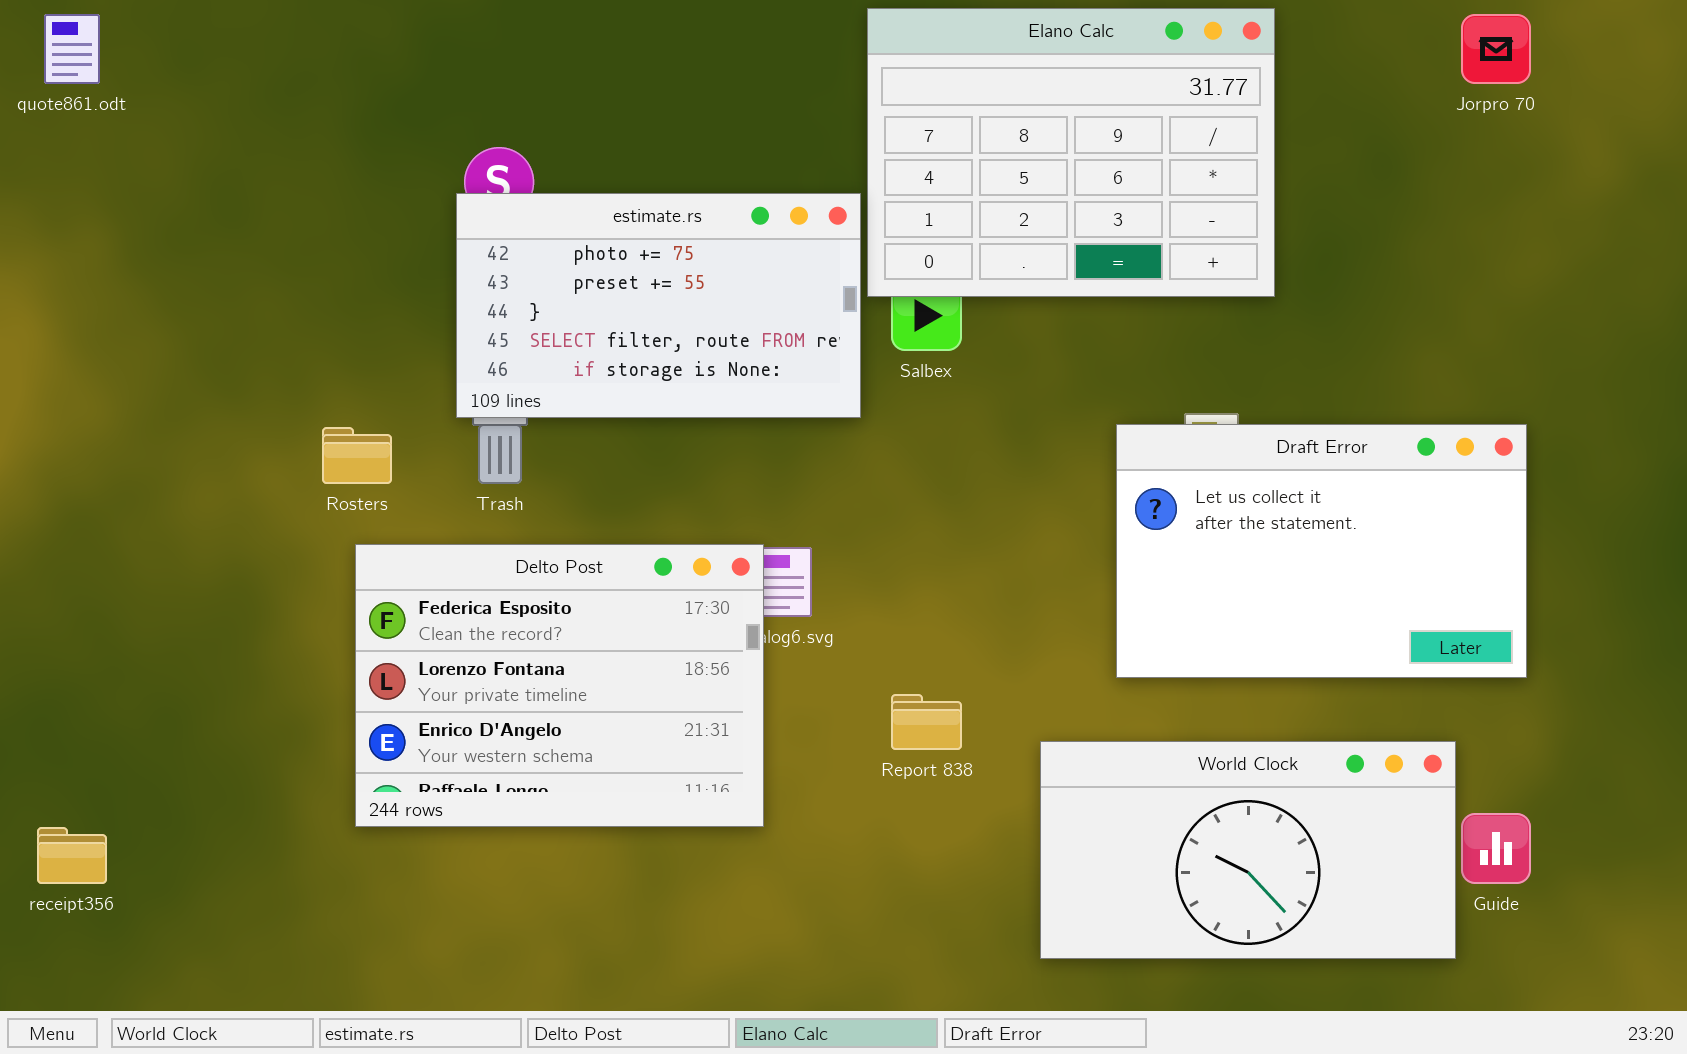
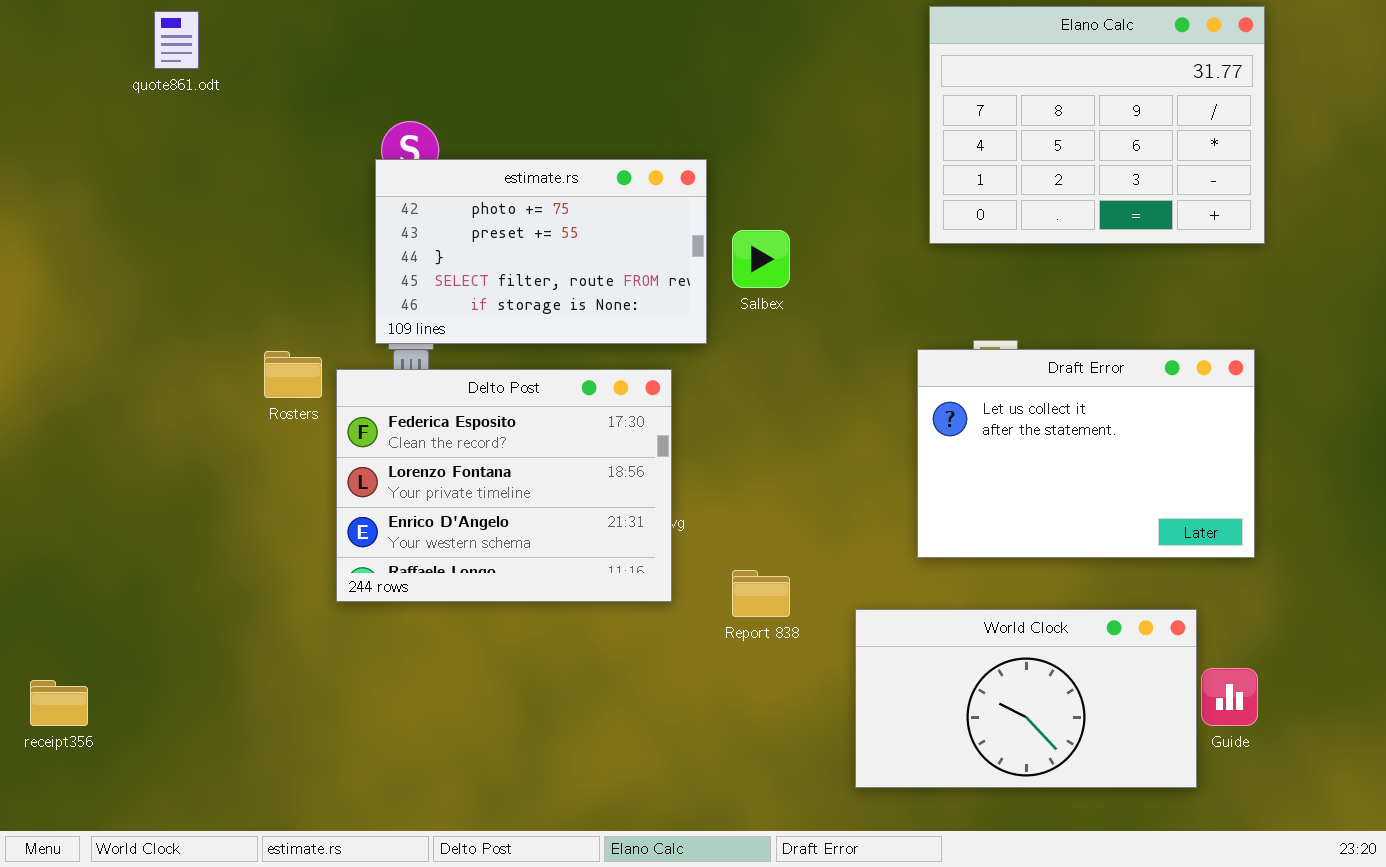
Elano Calc: [867,8,1275,297] -> [929,6,1265,244], moved
quote861.odt: [44,14,100,84] -> [154,11,199,69], moved
Delto Post: [355,544,764,827] -> [336,369,672,602], moved

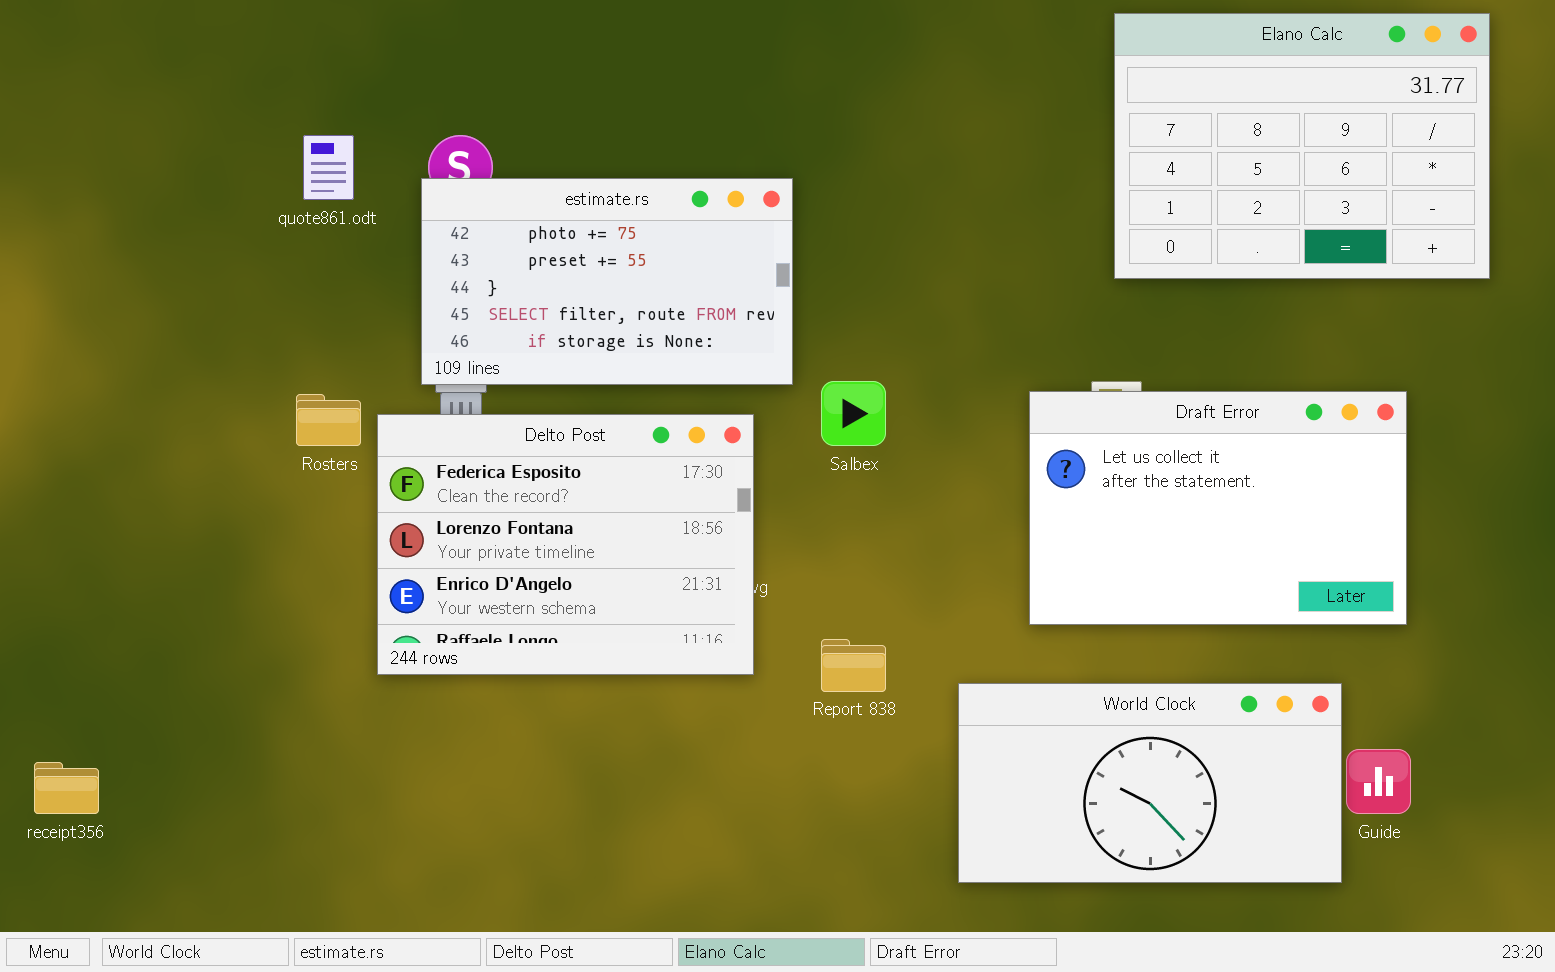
Elano Calc: [929,6,1265,244] -> [1114,13,1490,279], moved
quote861.odt: [154,11,199,69] -> [303,135,354,200], moved
Salbex: [732,230,790,288] -> [821,381,886,446], moved

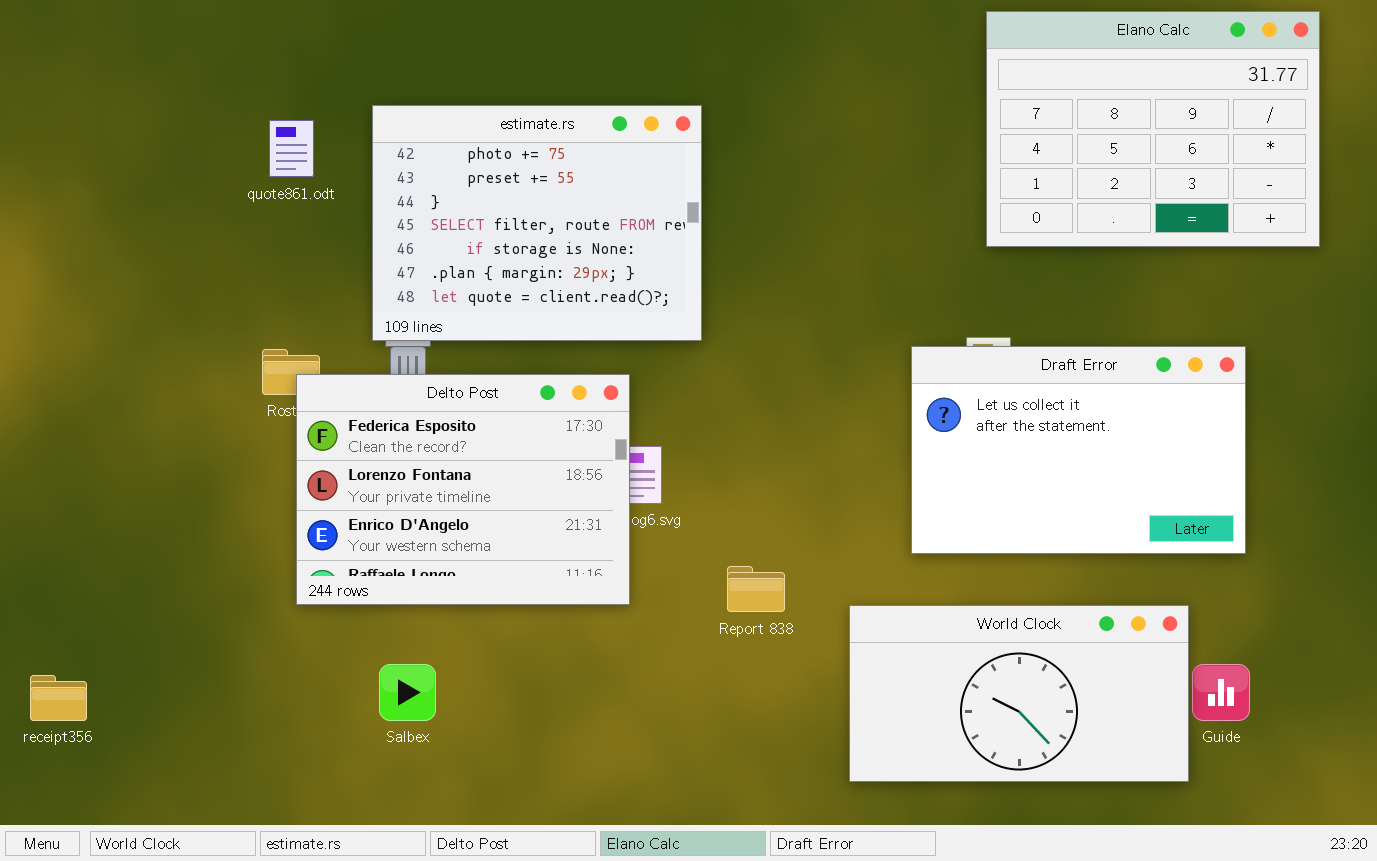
estimate.rs: [421,178,793,385] -> [372,105,702,341], resized
Salbex: [821,381,886,446] -> [379,664,436,721], moved
Delto Post: [377,414,754,675] -> [296,374,630,605], moved

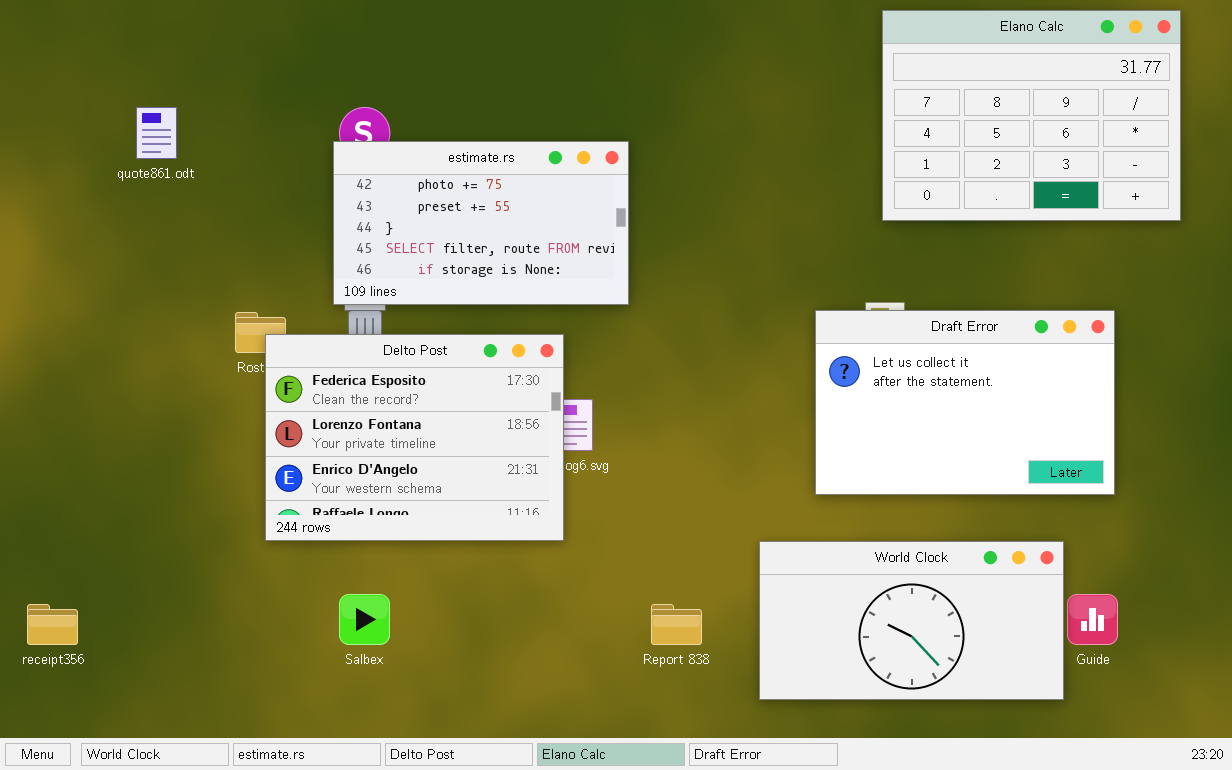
estimate.rs: [372,105,702,341] -> [333,141,629,305], resized
quote861.odt: [269,120,314,177] -> [136,107,177,159], moved
Report 838: [727,566,785,612] -> [651,604,702,645], moved

